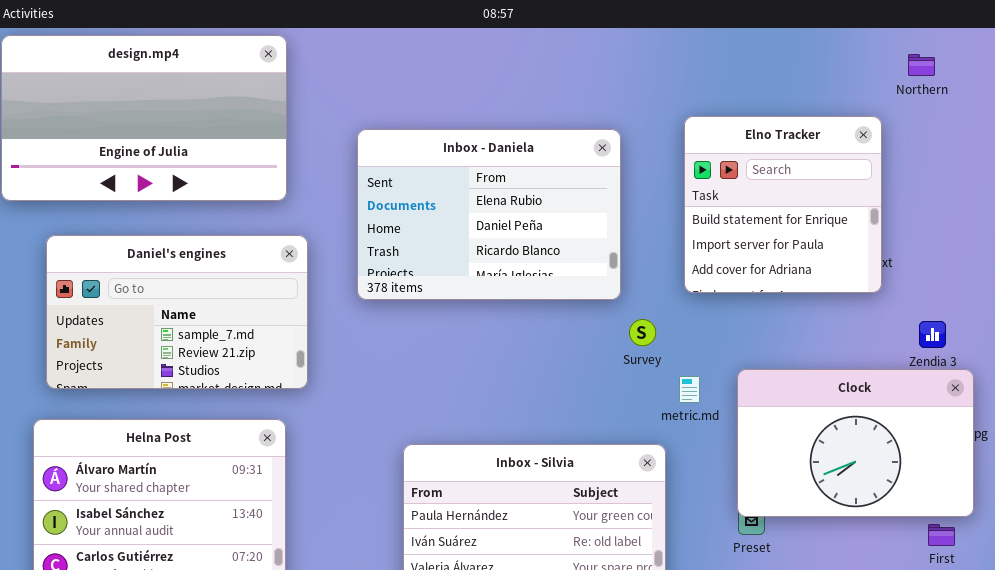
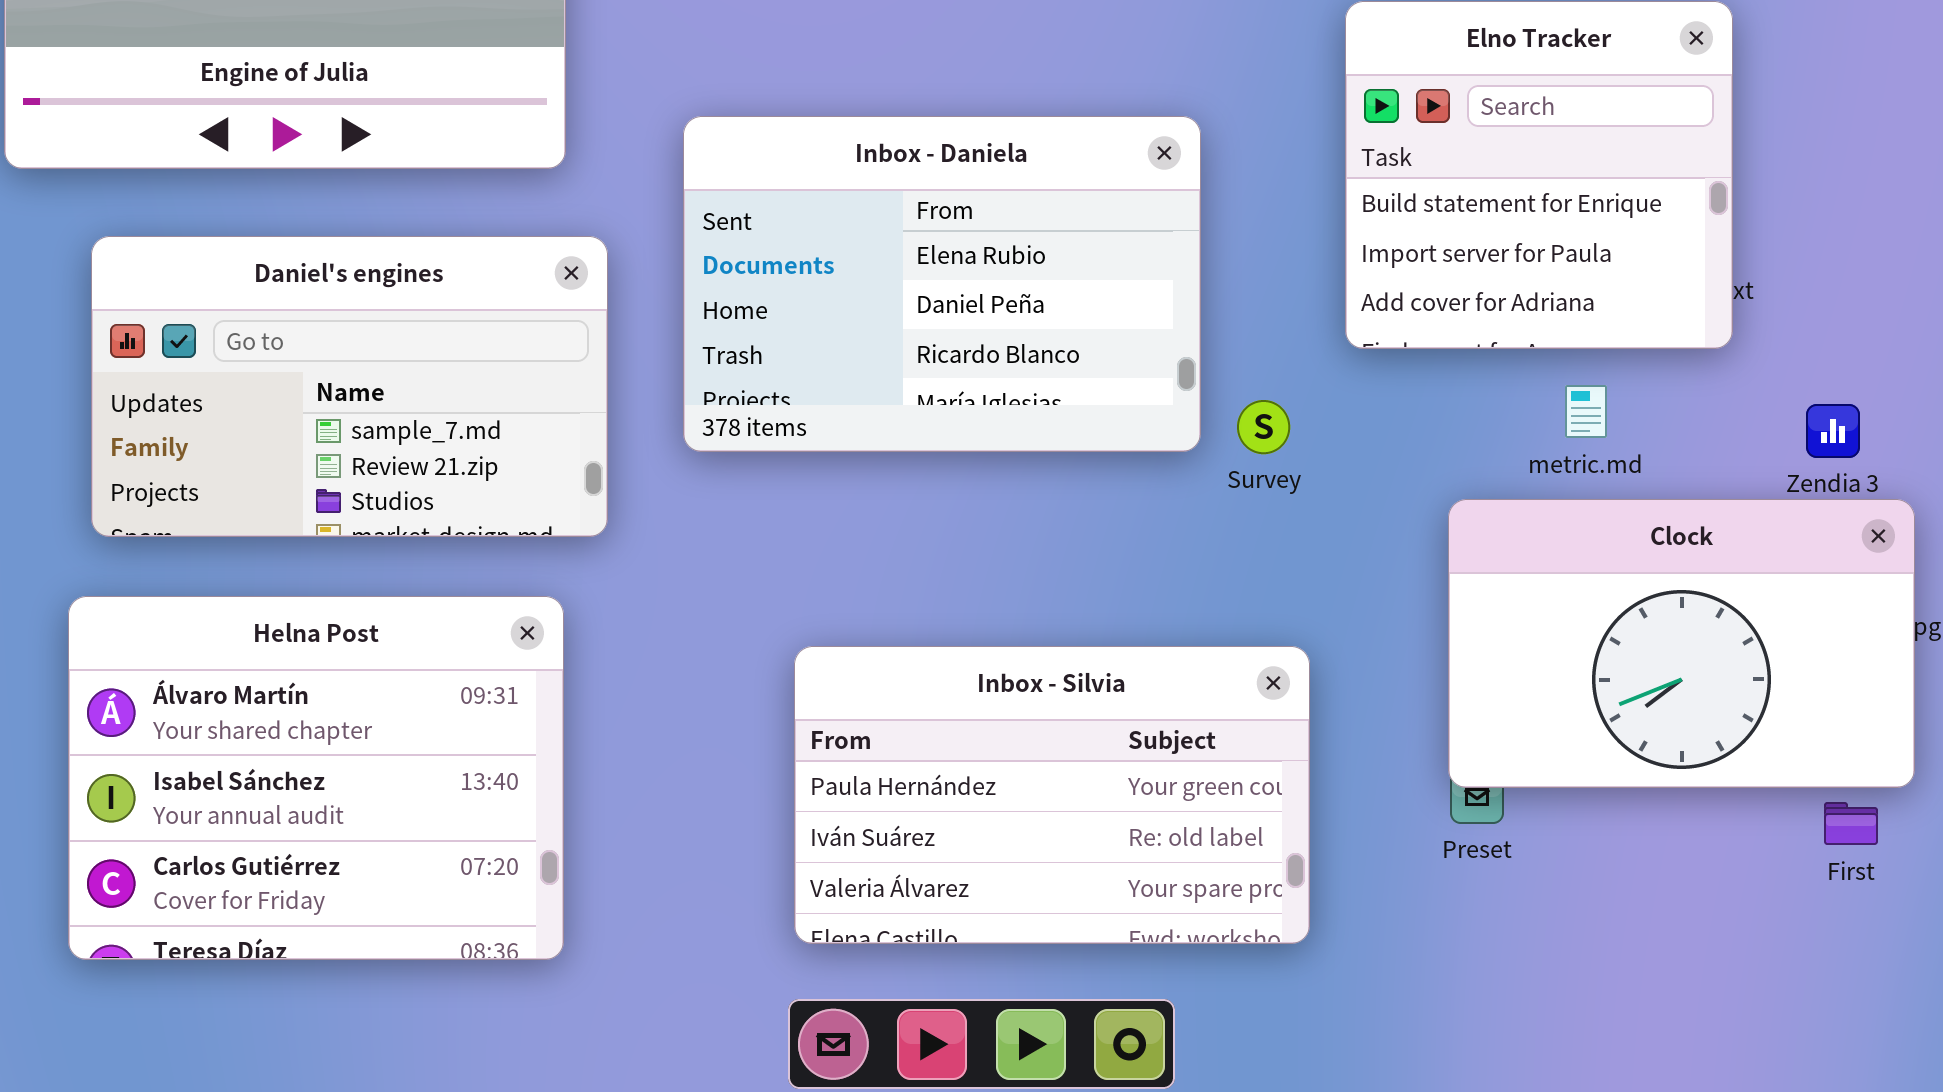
Inbox - Daniela: [357,129,621,300] -> [683,116,1201,452], moved
metric.md: [679,376,700,403] -> [1565,385,1607,438], moved

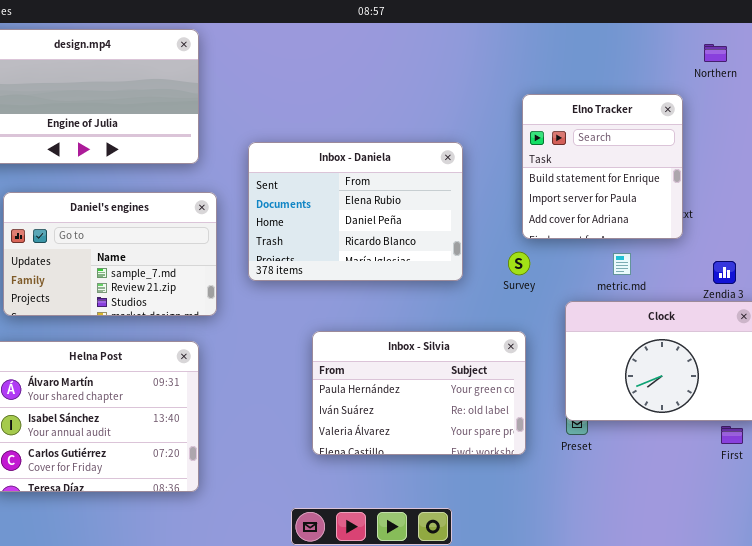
Survey: [1237,400,1290,454] -> [508,252,530,275], moved
Inbox - Silvia: [794,646,1310,944] -> [312,331,526,455], moved

